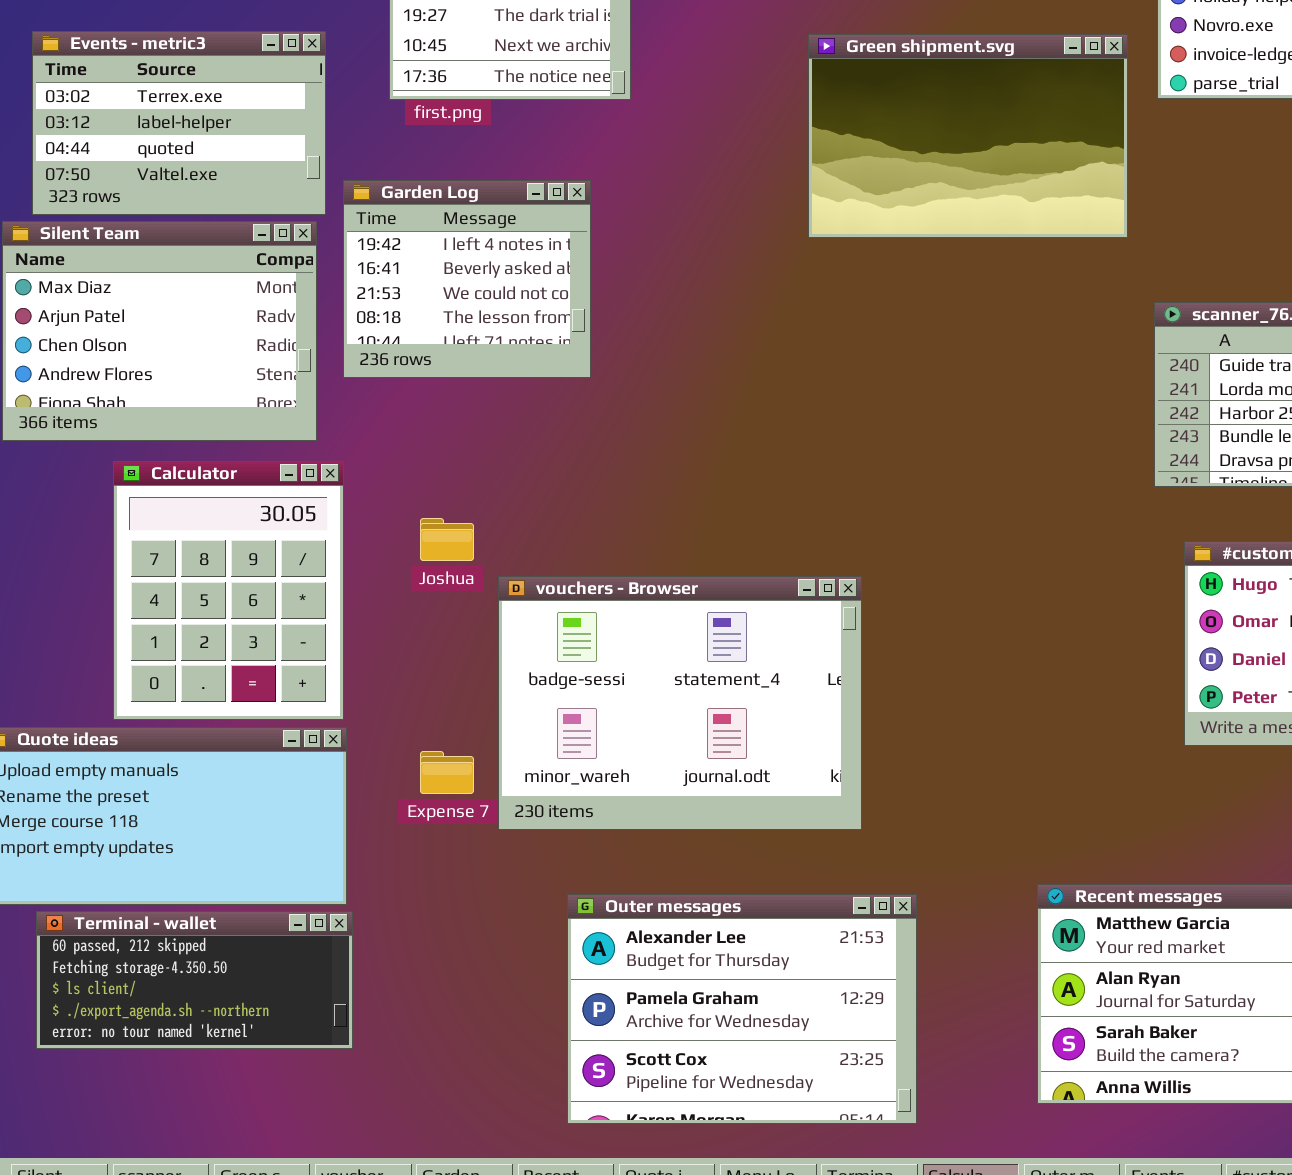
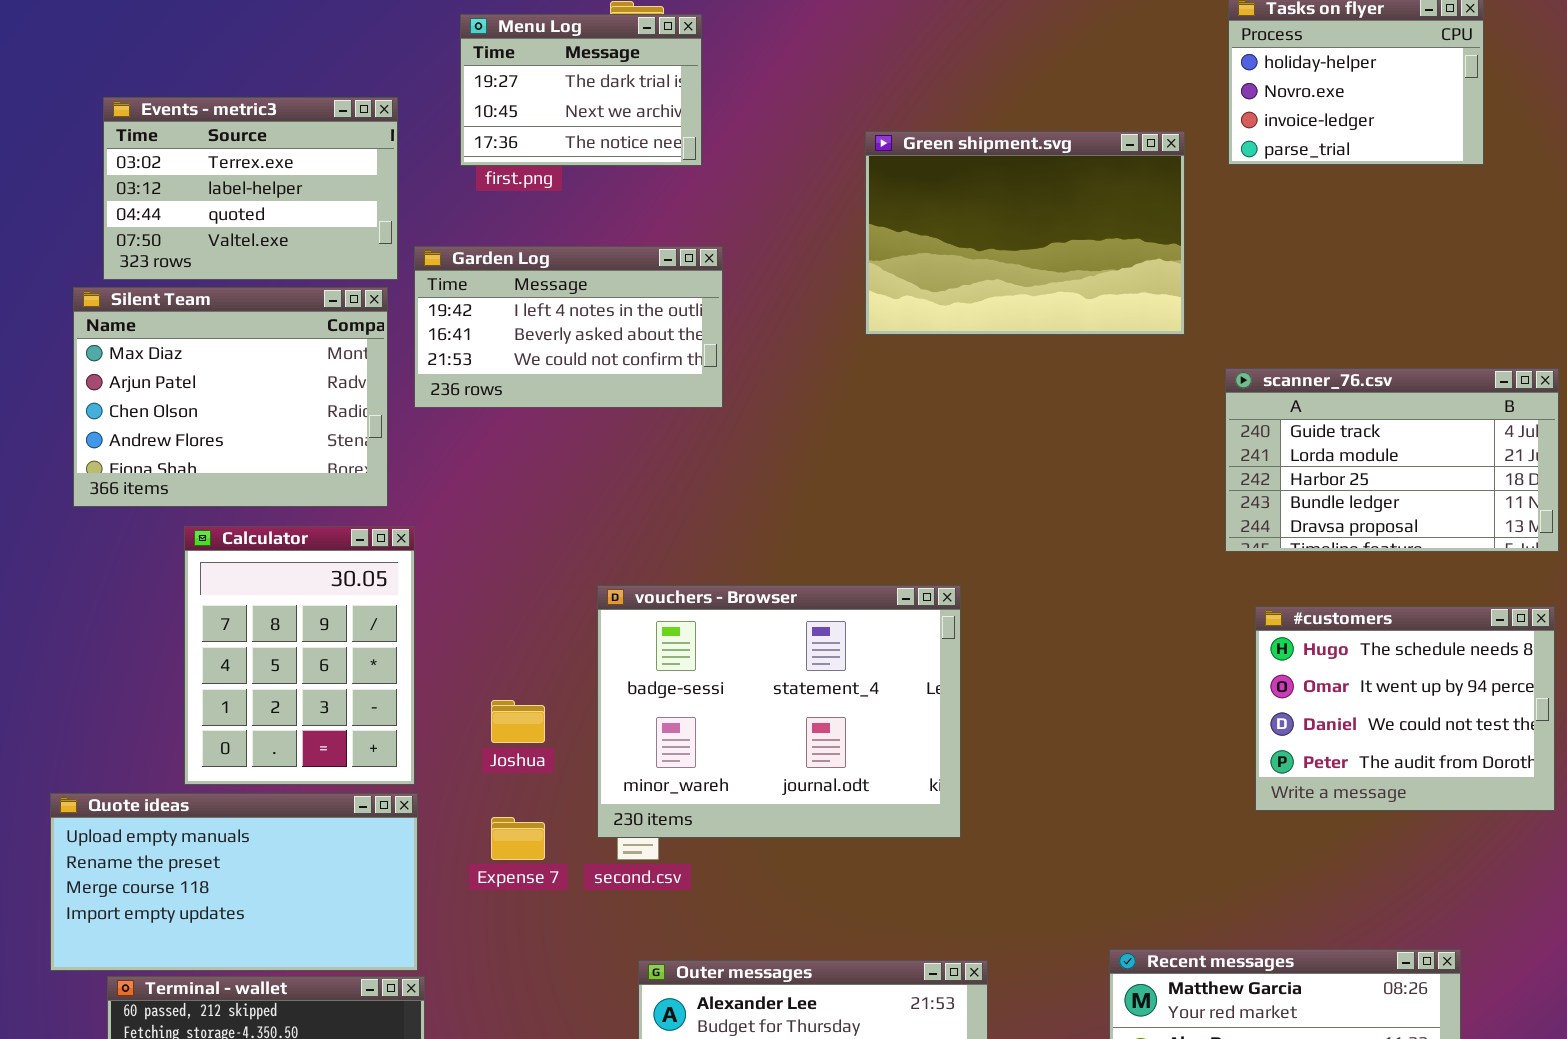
Green shipment.svg: [808,34,1128,238] -> [865,131,1185,335], moved
Garden Log: [343,180,591,378] -> [414,246,723,408], resized
Joshua: [420,518,474,561] -> [491,700,545,743], moved
vouchers - Browser: [498,576,862,830] -> [597,585,961,838], moved

